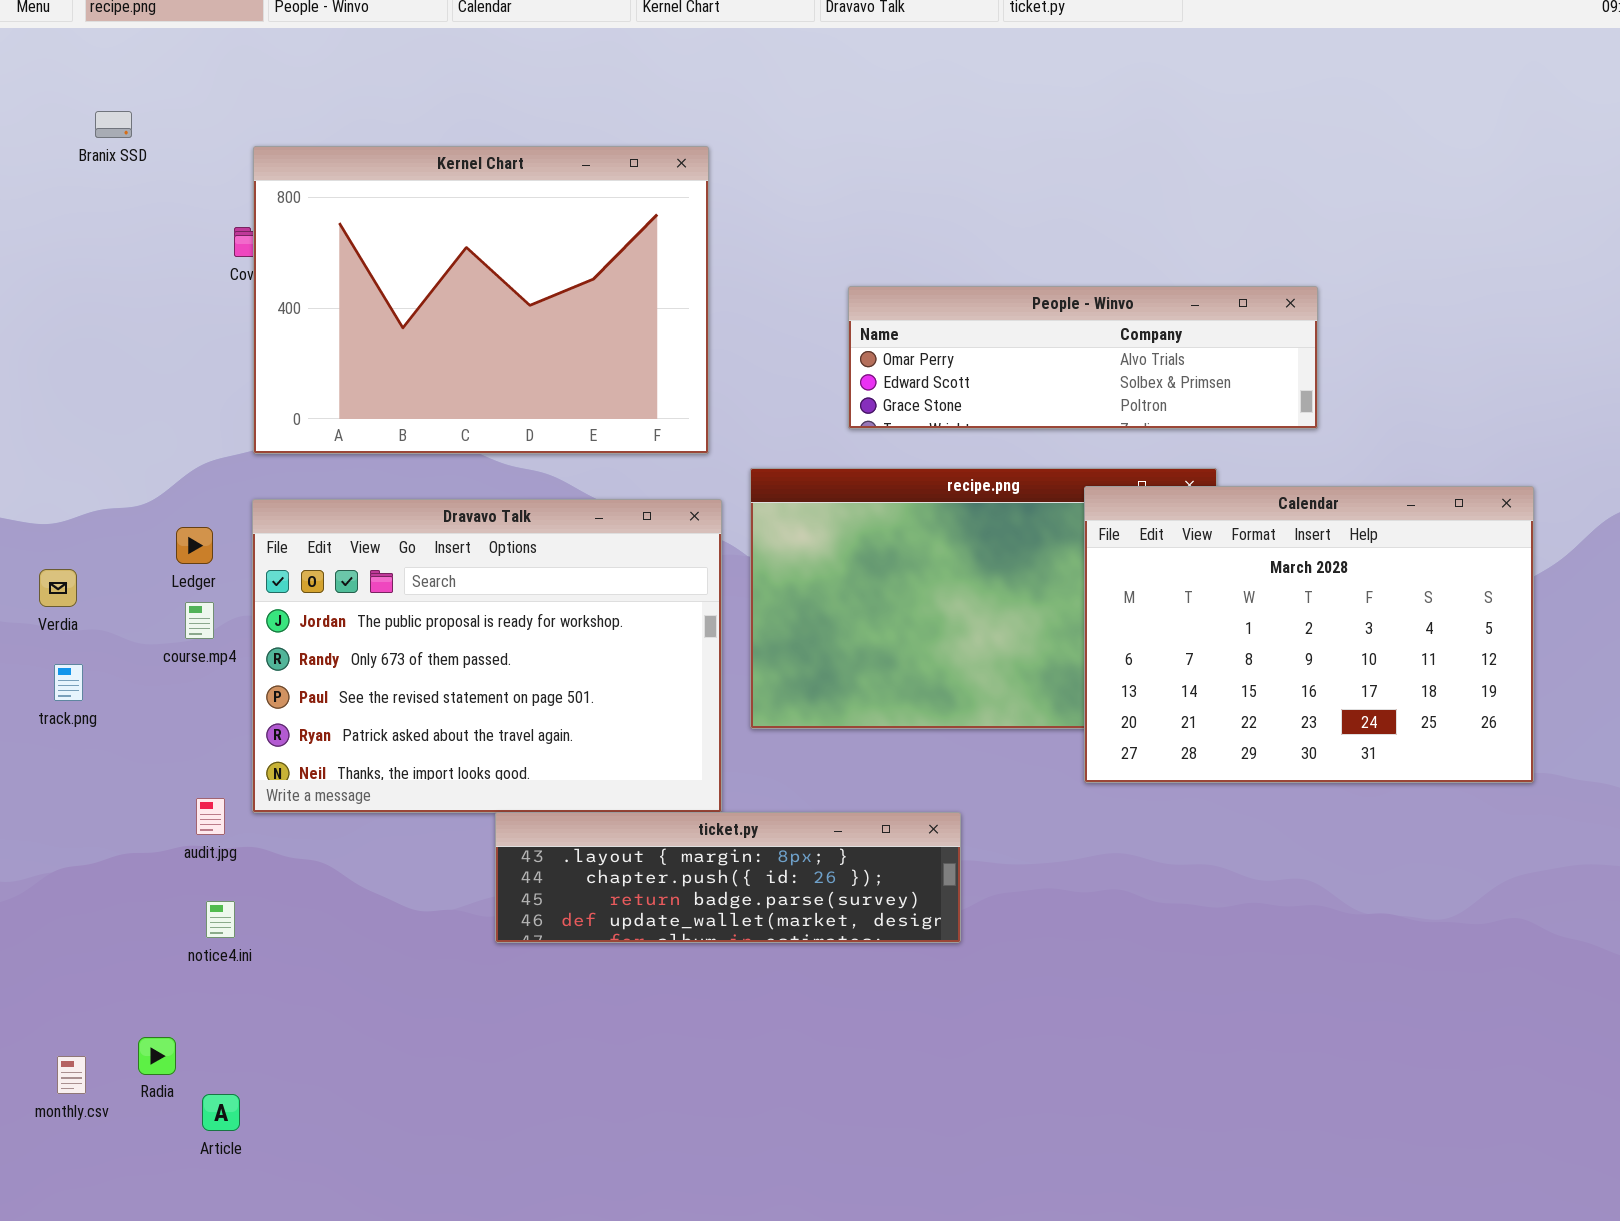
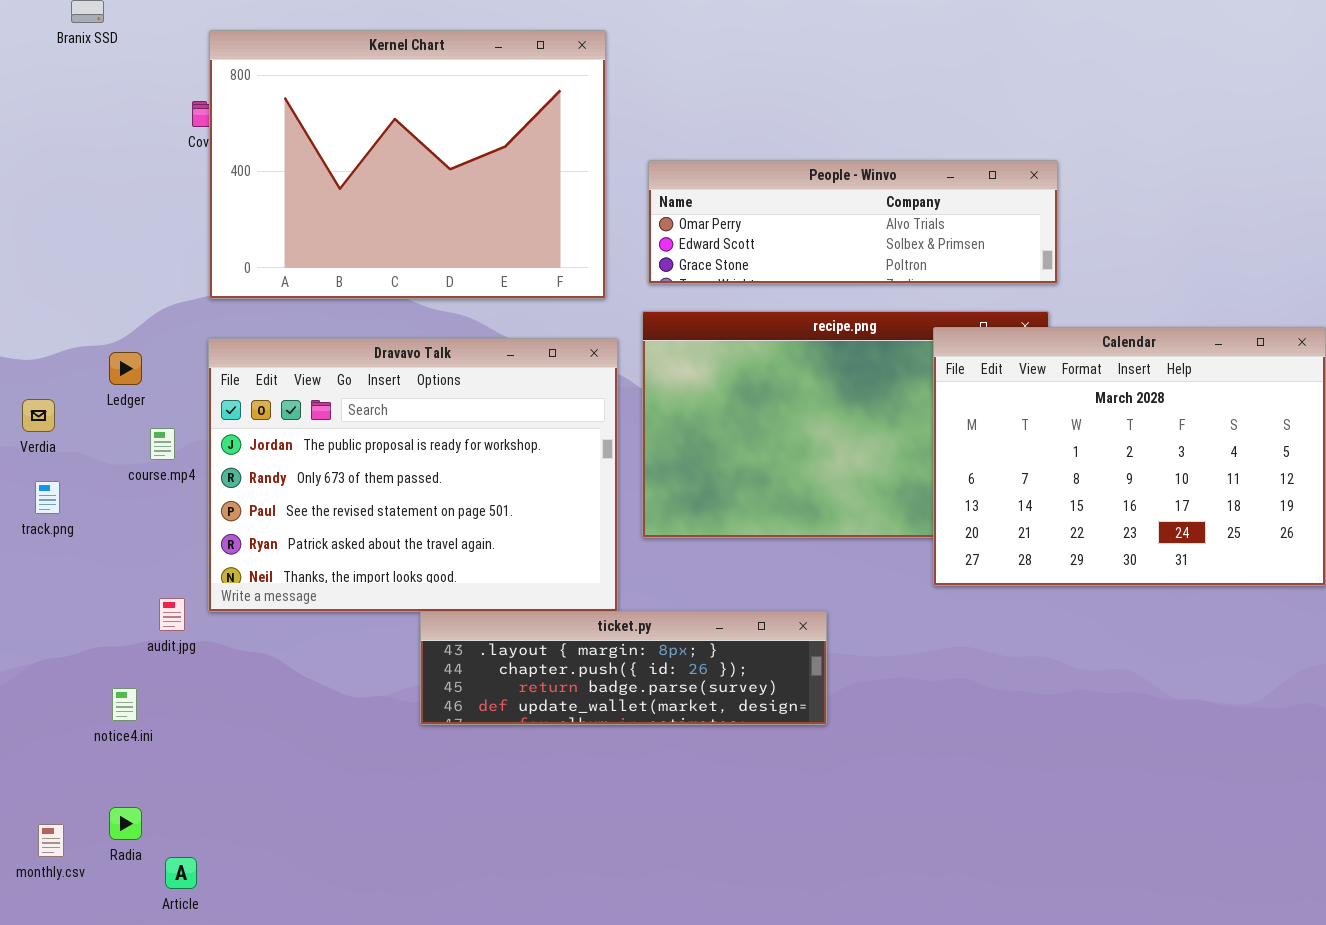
People - Winvo: [848,286,1318,429] -> [648,160,1058,284], moved
Ledger: [176,527,213,564] -> [109,352,142,385], moved
notice4.ini: [206,901,235,938] -> [112,688,137,721], moved

